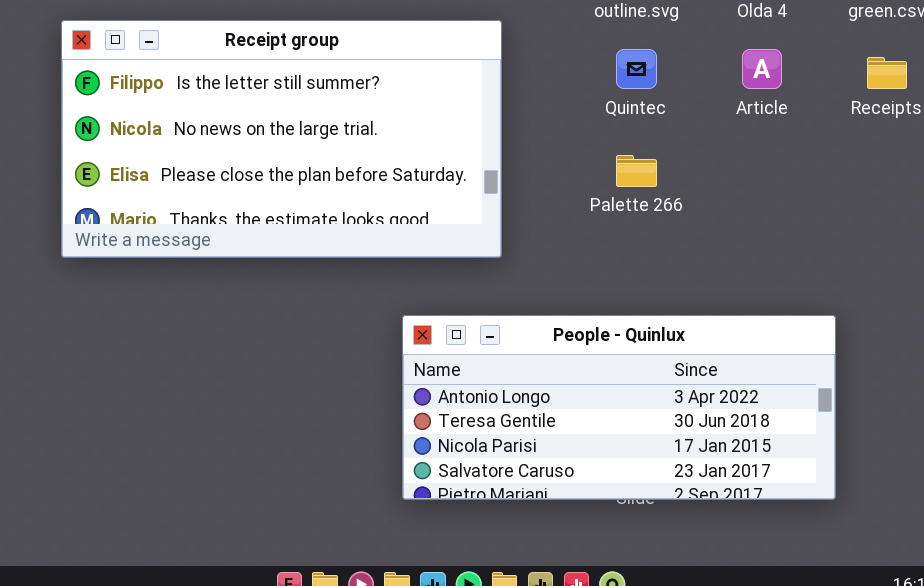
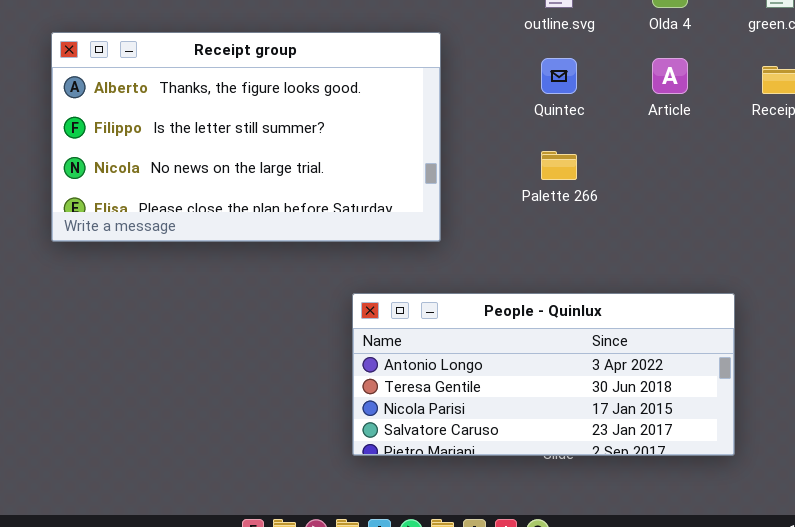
Receipt group: [61,20,502,258] -> [51,32,441,242], scrolled up 1 row

